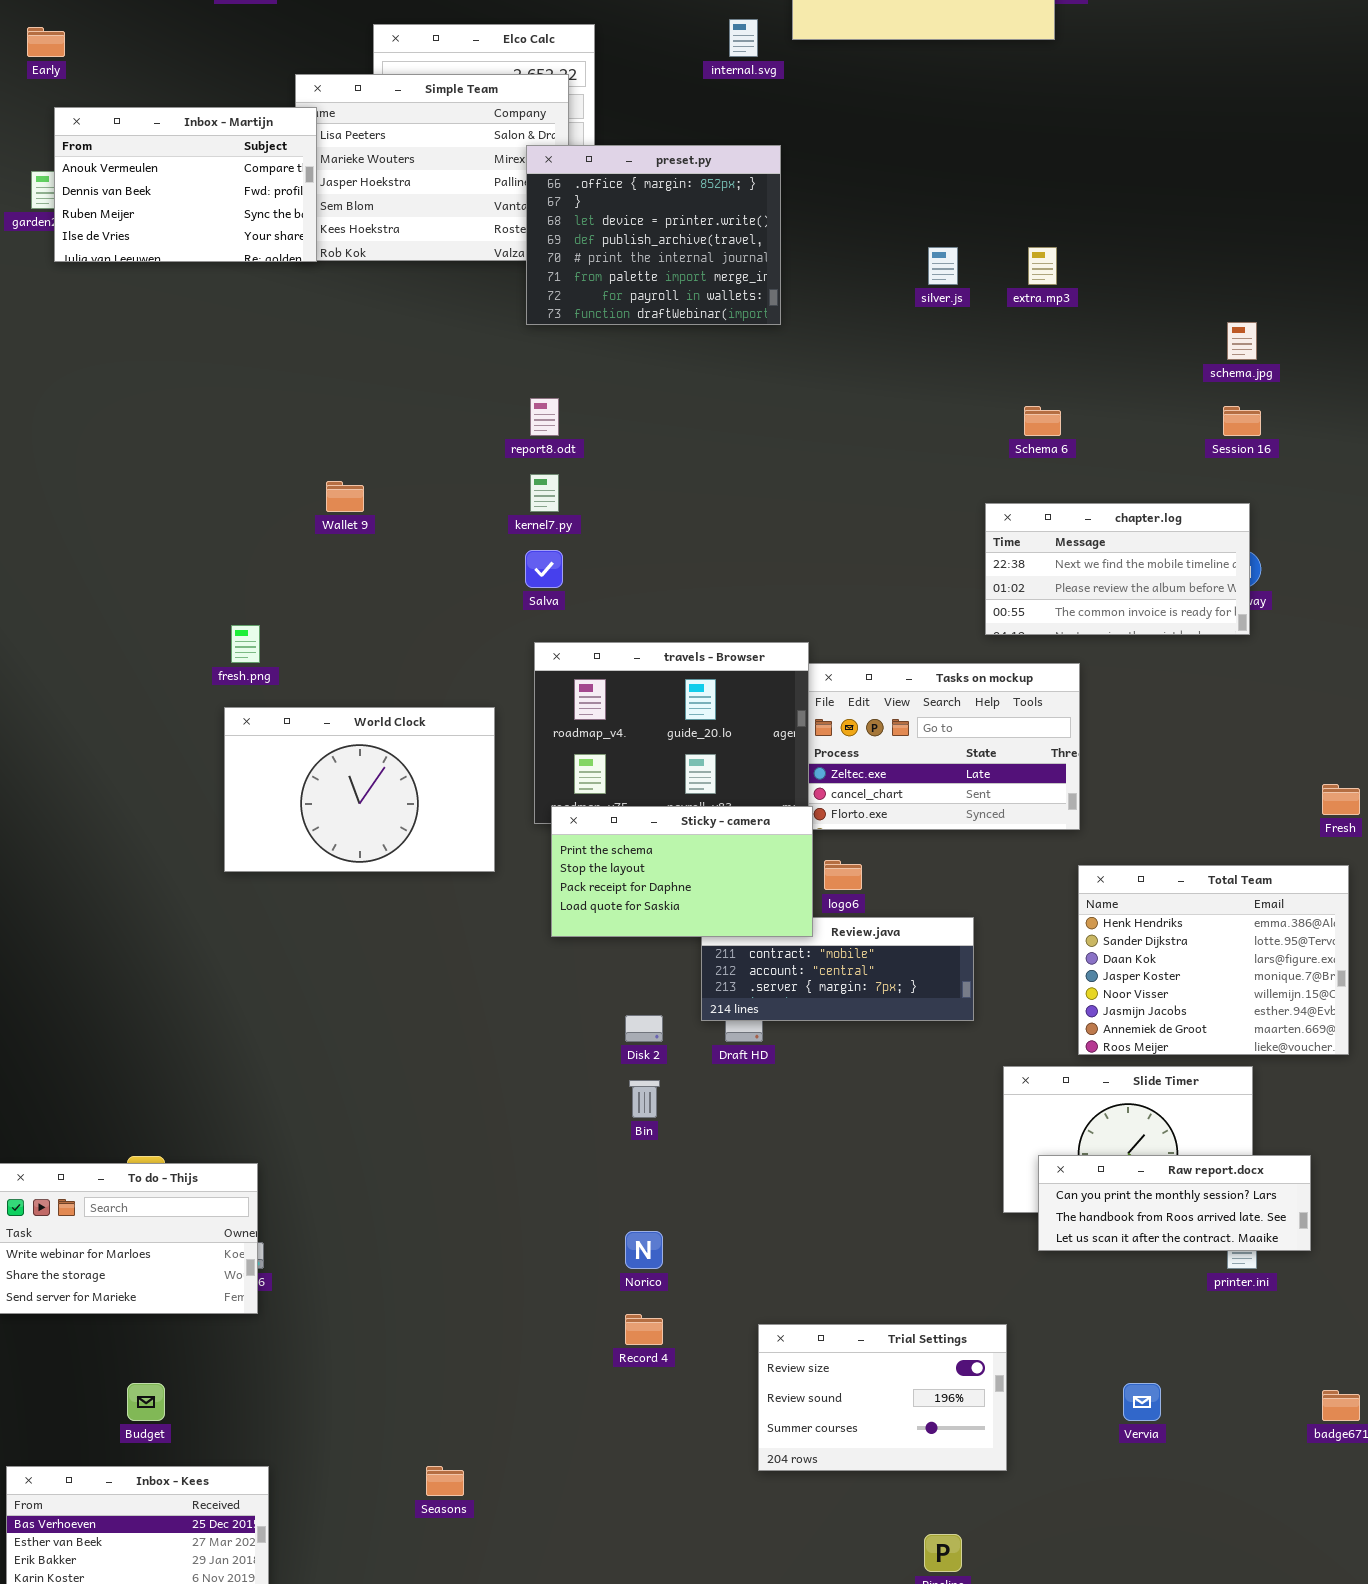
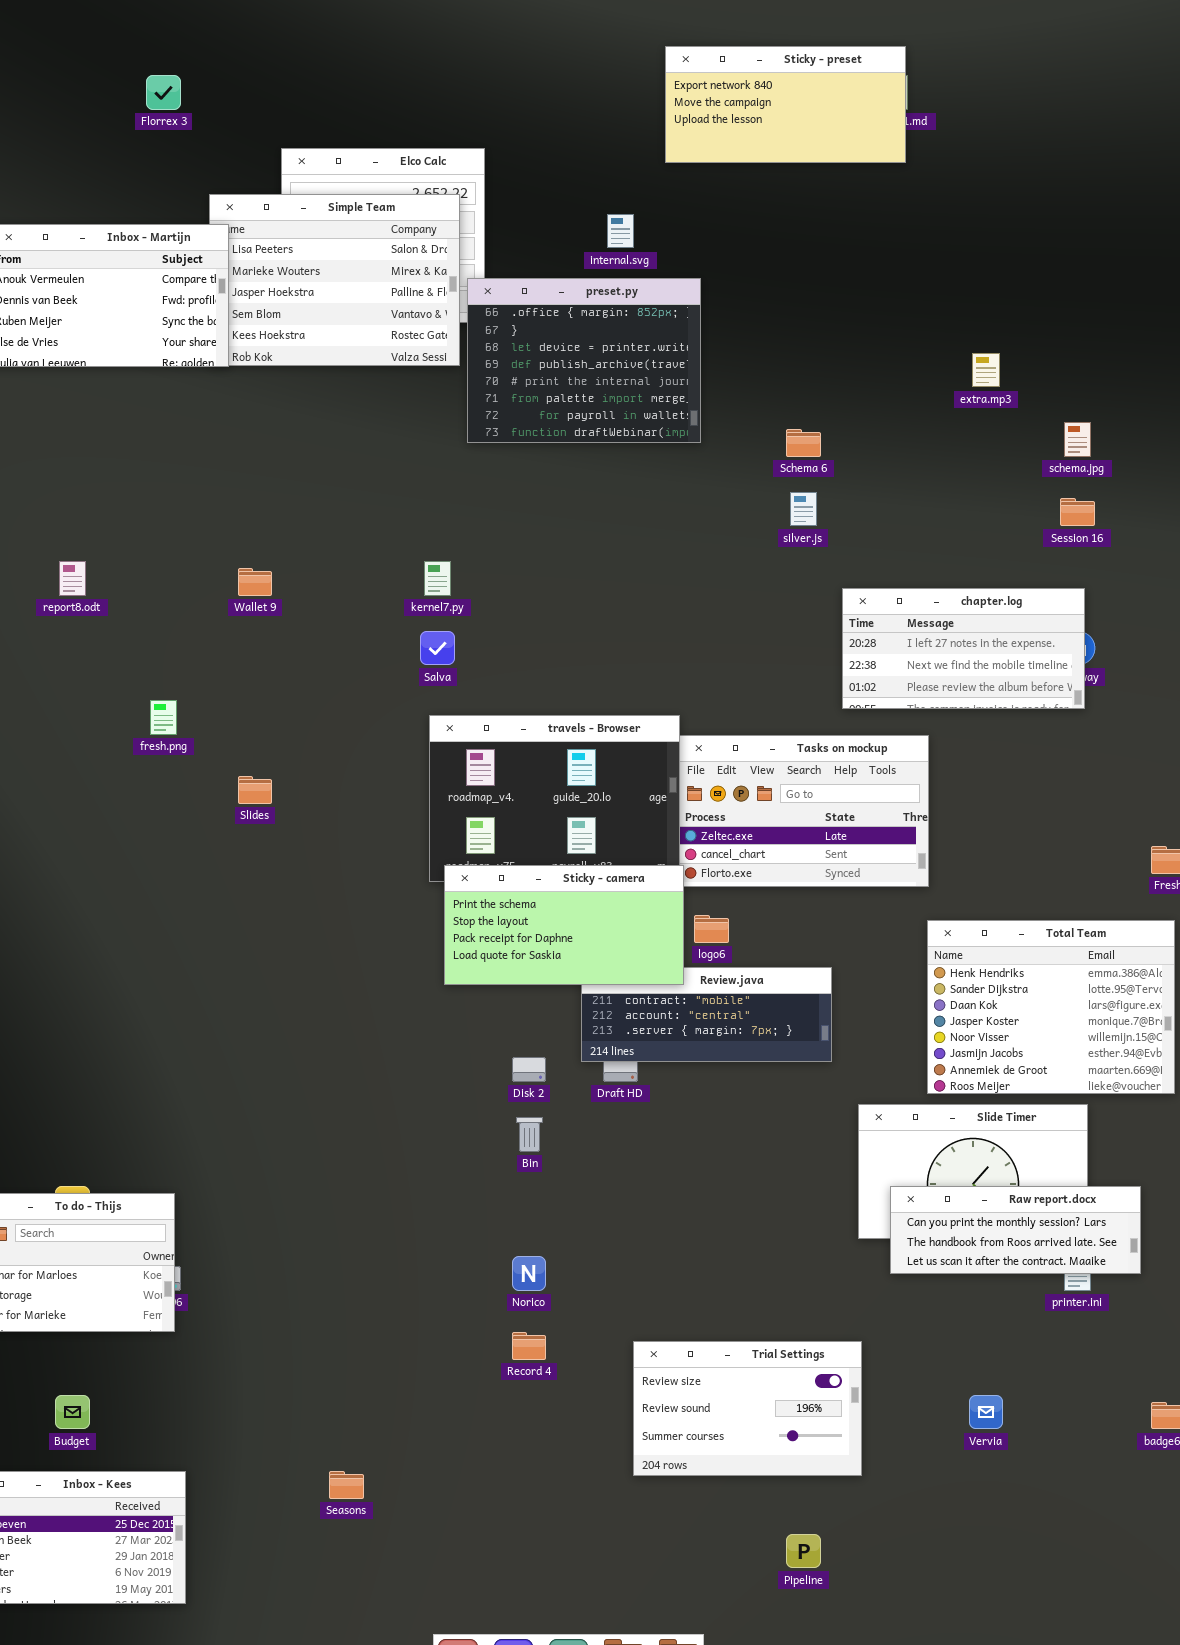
internal.svg: [729,19,758,57] -> [607,214,634,248], moved
preset.py: [526,145,781,325] -> [467,278,701,443], moved
silver.js: [928,247,958,285] -> [790,492,817,526], moved
extra.mp3: [1028,247,1057,285] -> [972,353,1000,387], moved
report8.odt: [530,398,559,436] -> [59,561,86,596], moved
Schema 6: [1024,406,1061,436] -> [786,429,821,457], moved
chapter.log: [985,503,1250,635] -> [842,588,1085,709], scrolled up 1 row
World Clock: [224,707,495,872] -> none, closed

